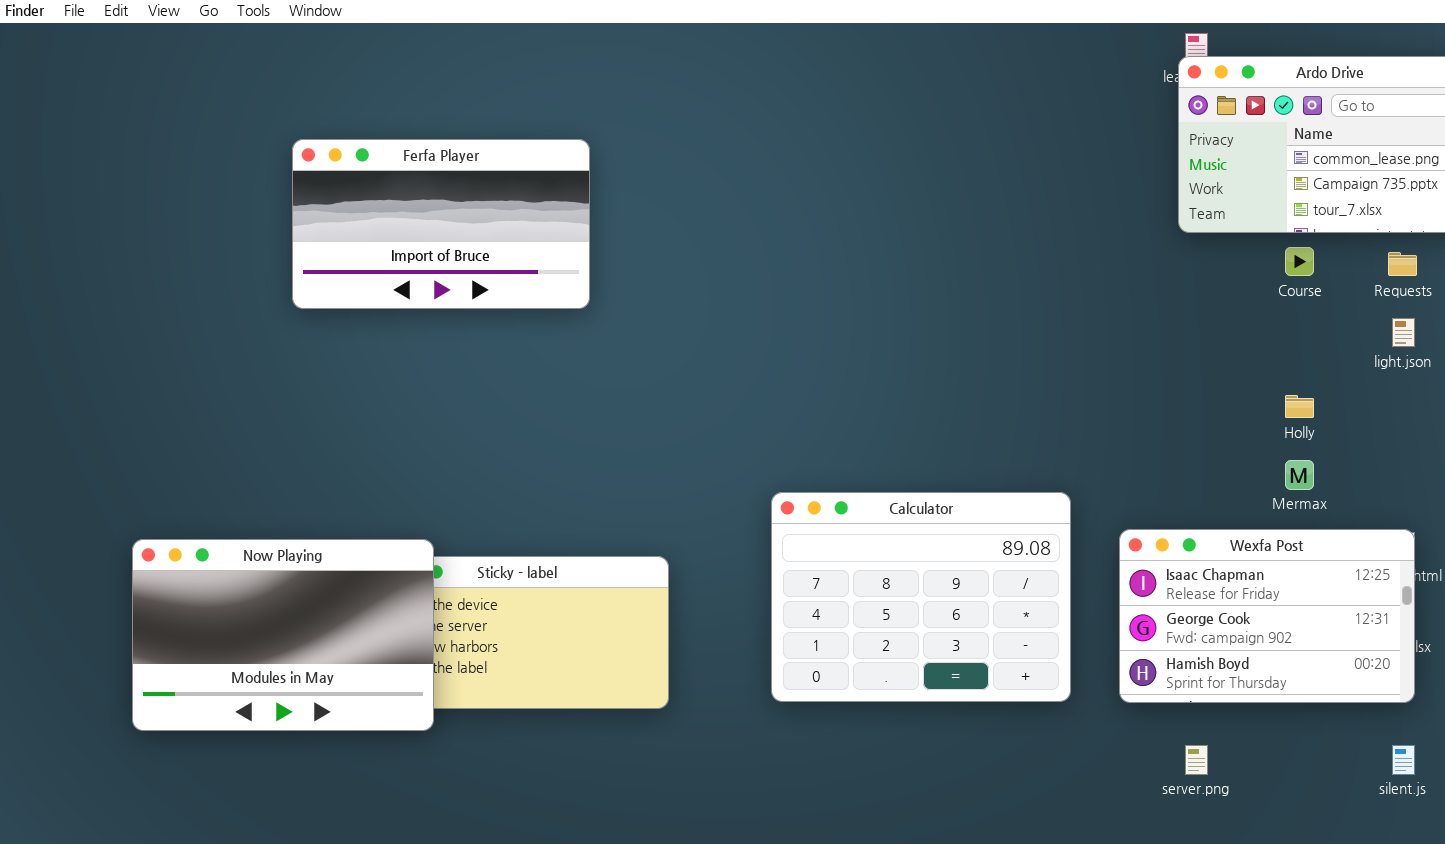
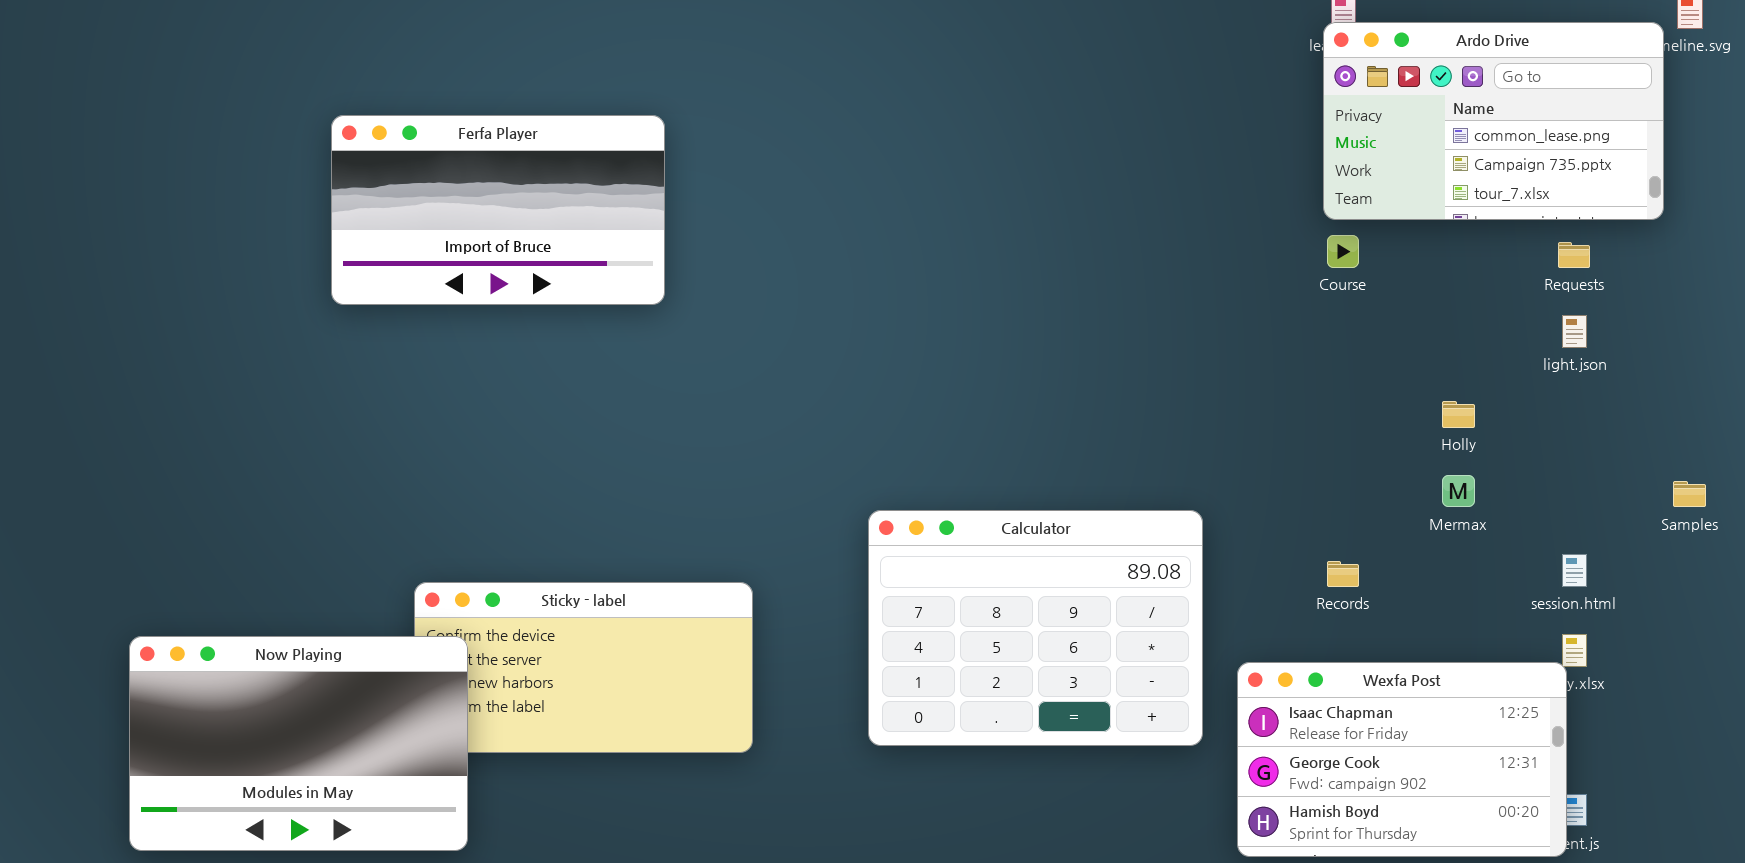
Course: [1285,247,1314,276] -> [1327,235,1359,268], moved
Wexfa Post: [1119,529,1415,703] -> [1237,662,1567,857], moved
Now Playing: [132,539,434,731] -> [129,636,468,851], moved

